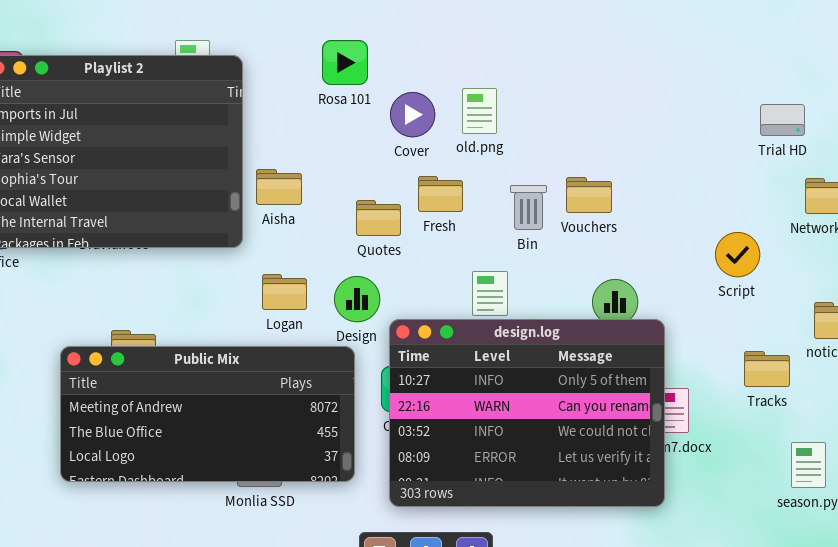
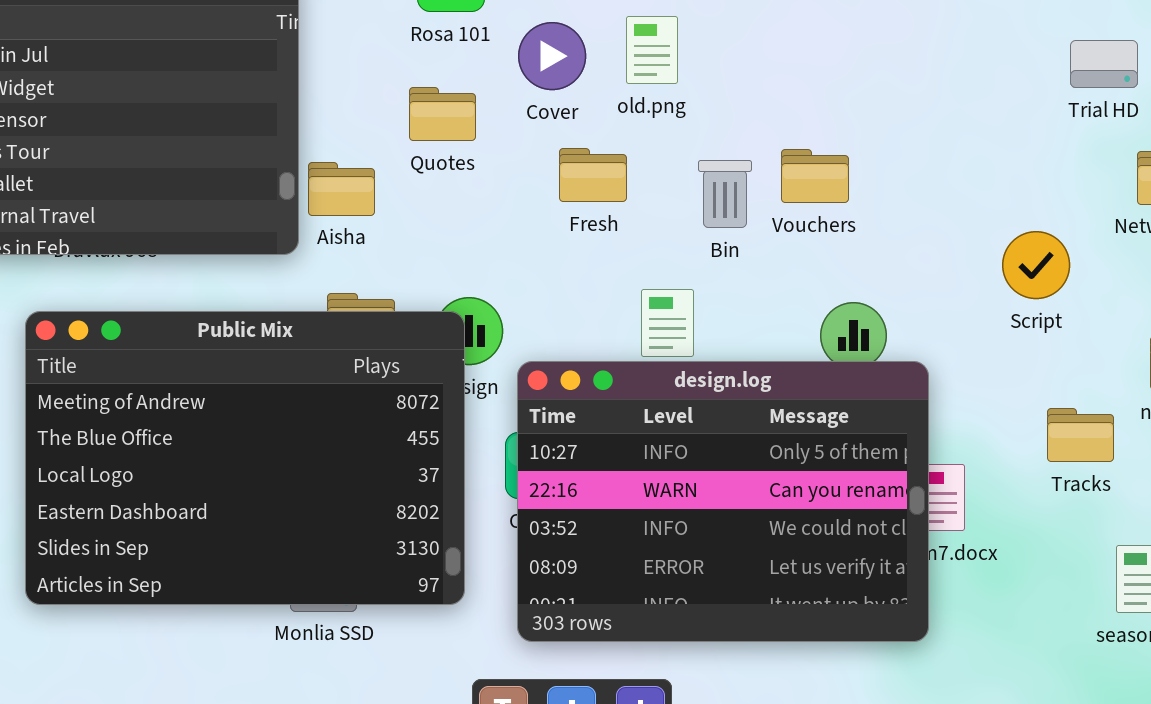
Aisha: [256,169,302,205] -> [308,162,375,216], moved
Quotes: [356,200,401,236] -> [409,87,476,141], moved
Public Mix: [60,346,355,482] -> [25,311,465,605], resized

